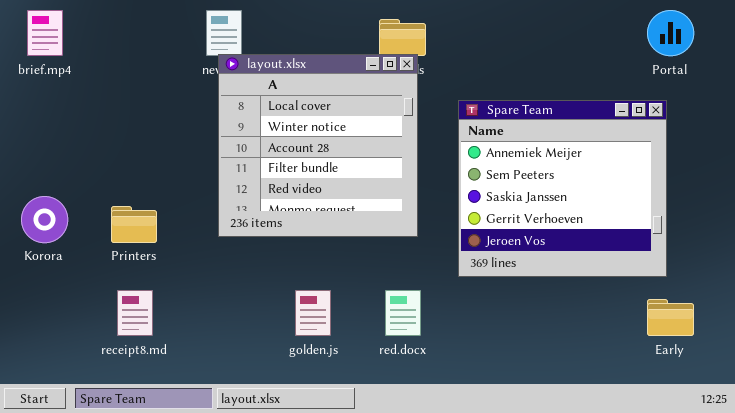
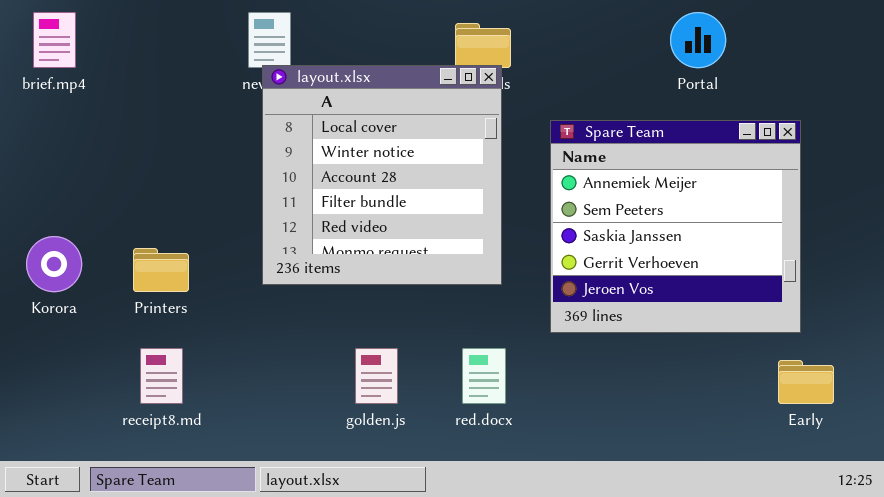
Portal: [647,10,694,56] -> [670,12,726,68], moved

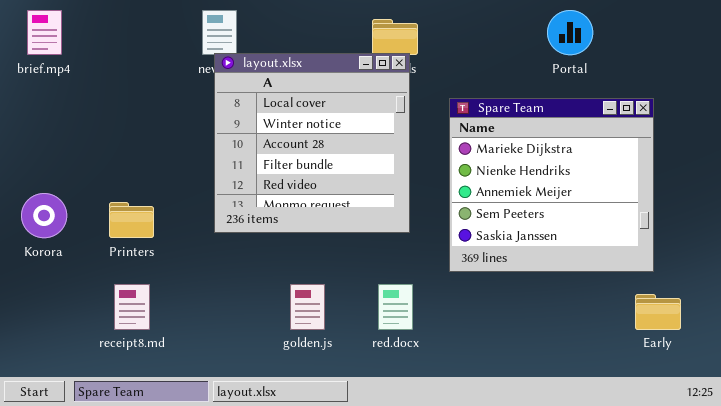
Spare Team: [550,120,801,333] -> [449,98,654,272], scrolled up 2 rows

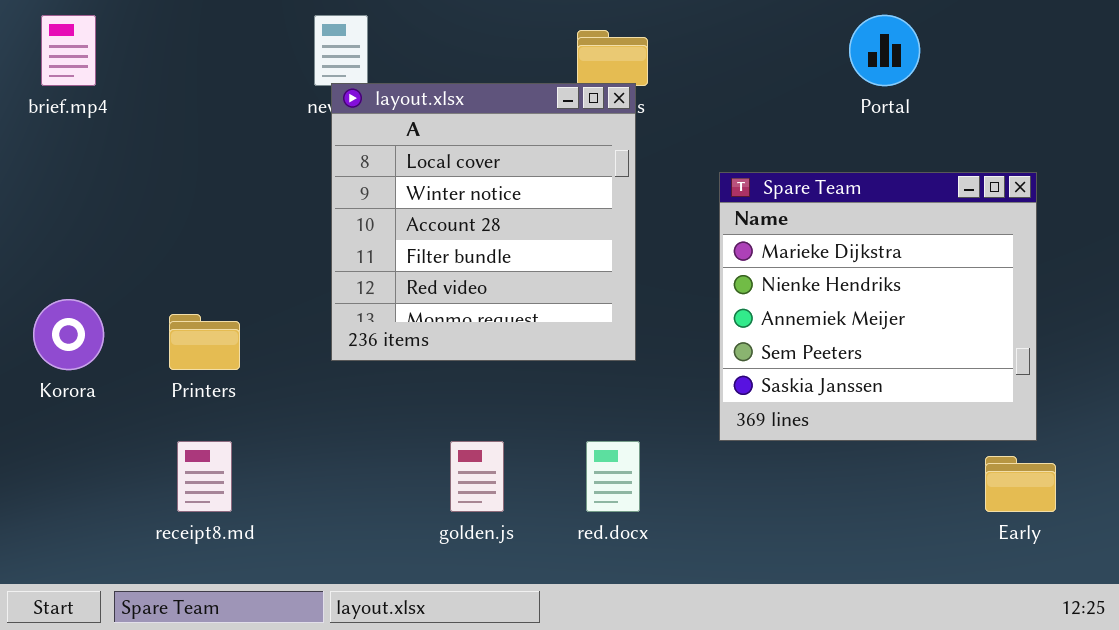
Spare Team: [449,98,654,272] -> [719,172,1037,441], moved

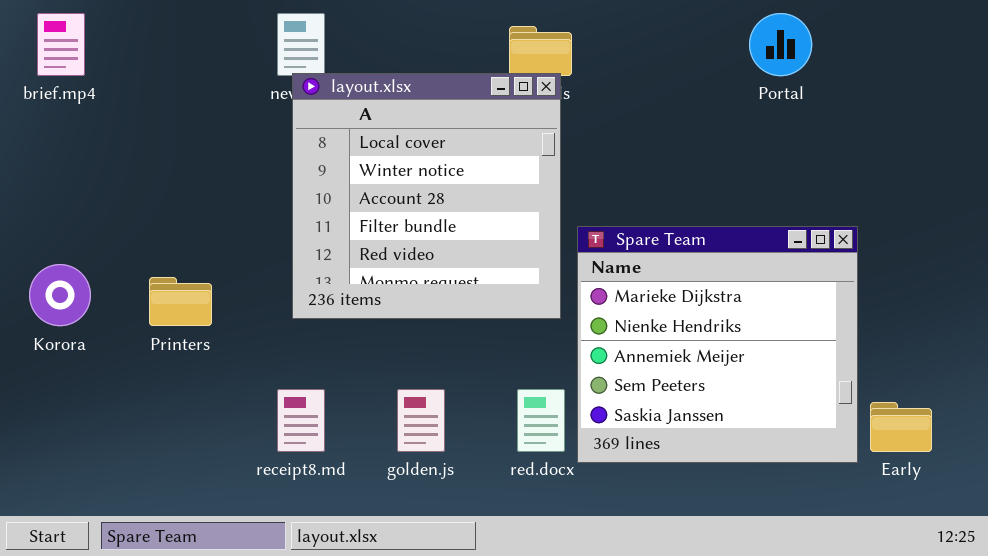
Spare Team: [719,172,1037,441] -> [577,226,858,463], moved
receipt8.md: [177,441,232,512] -> [277,389,325,452], moved

